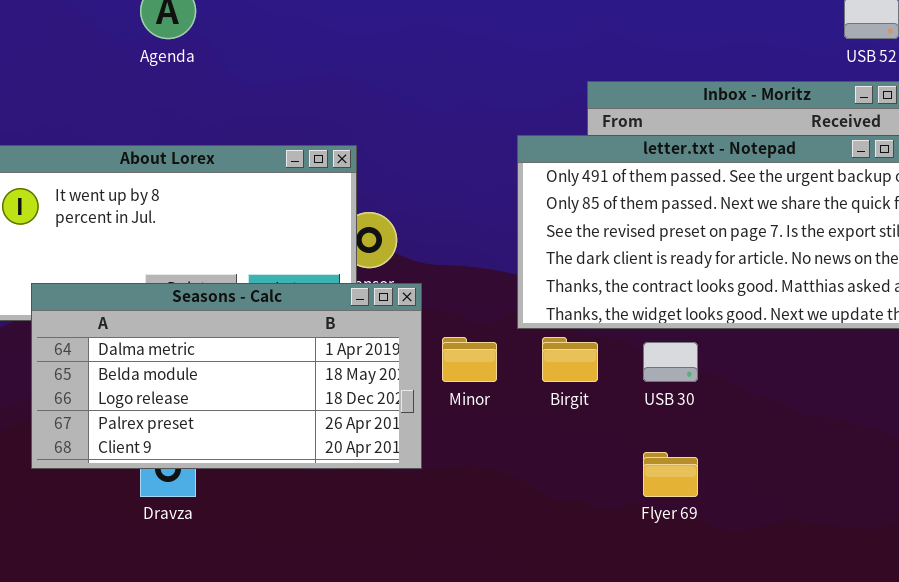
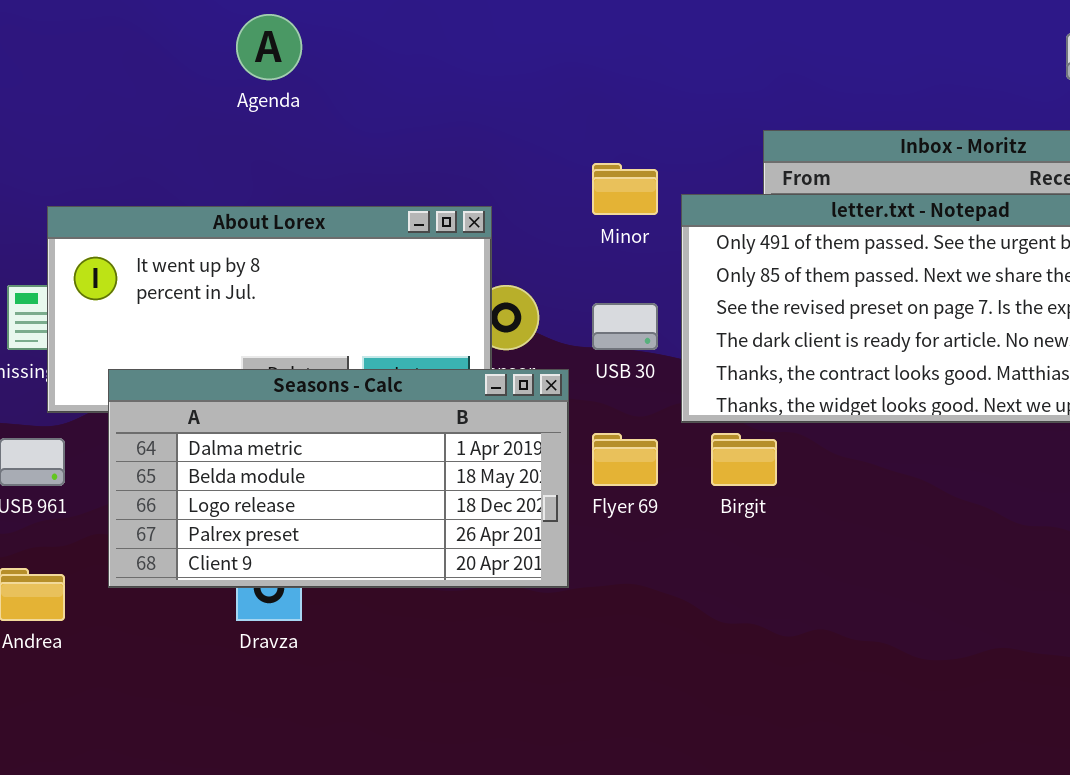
Minor: [442,337,497,382] -> [592,163,658,215], moved
USB 30: [643,342,698,382] -> [592,303,658,350], moved
Flyer 69: [643,452,698,497] -> [592,433,658,486], moved

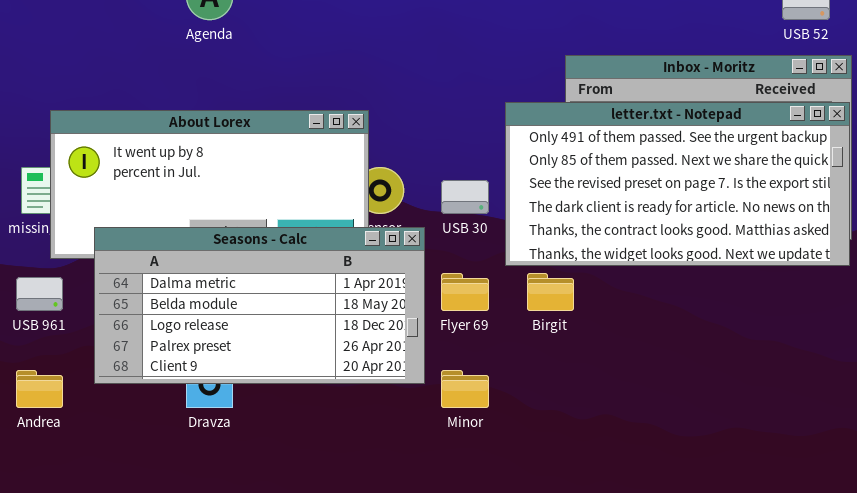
Minor: [592,163,658,215] -> [441,370,489,408], moved

